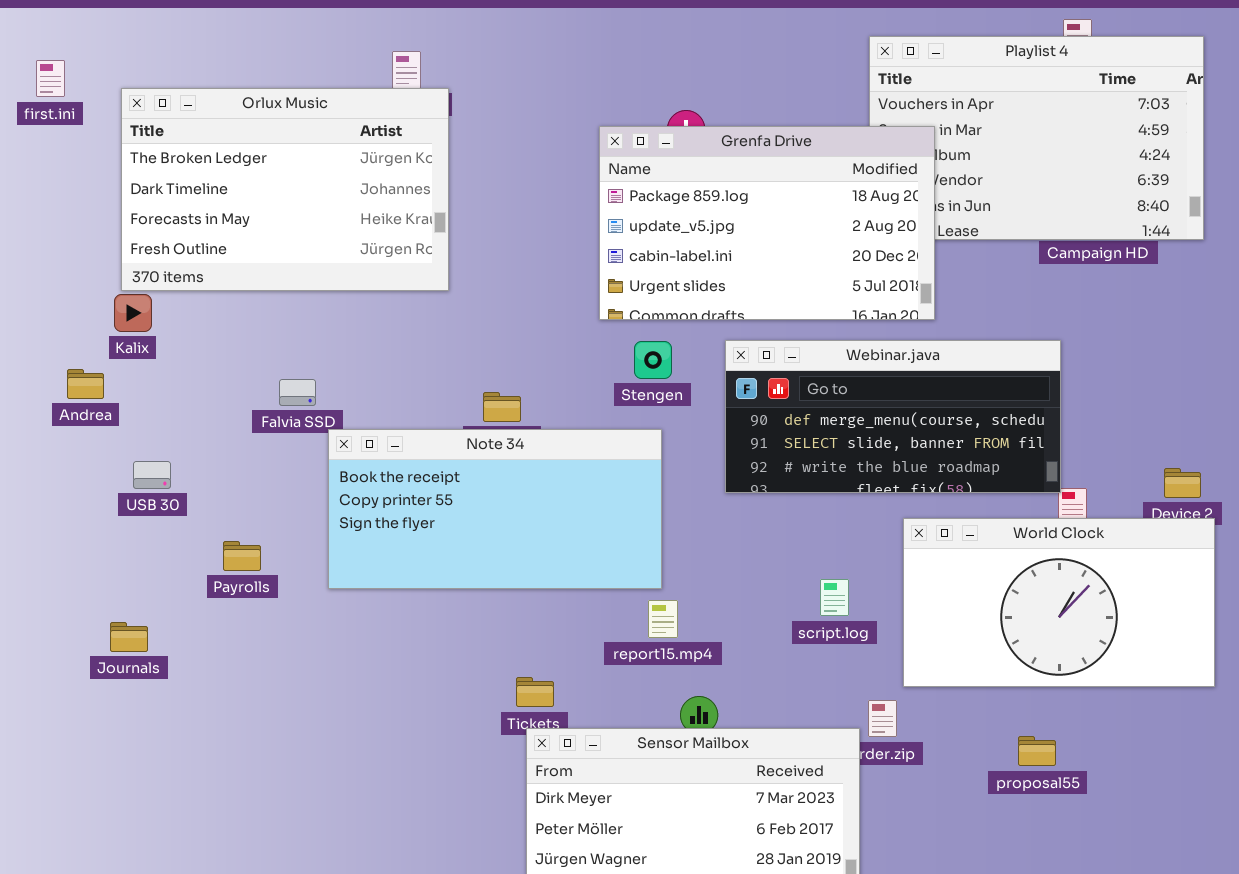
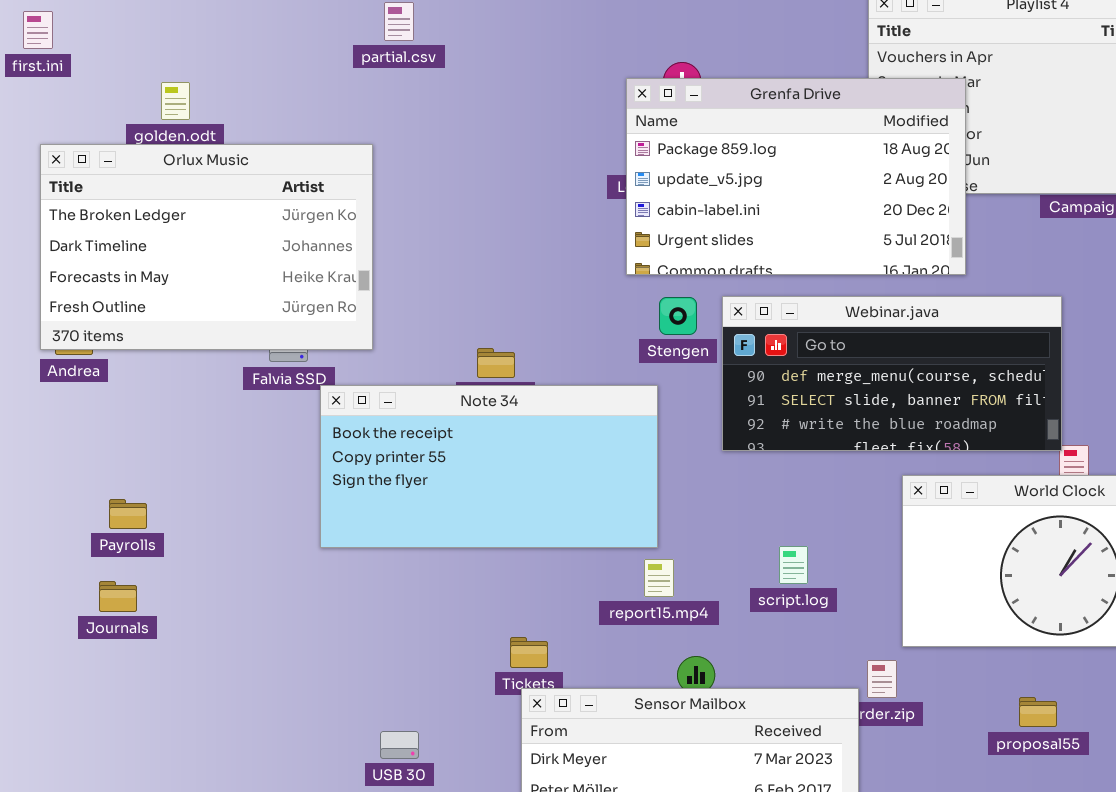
Orlux Music: [121,88,449,291] -> [40,144,373,350], moved
Grenfa Drive: [599,126,935,320] -> [626,78,966,275], moved
Stengen: [634,341,672,379] -> [659,297,697,335], moved
USB 30: [133,461,171,489] -> [380,731,419,759], moved
Payrolls: [223,541,261,571] -> [109,499,147,529], moved
script.log: [820,579,849,616] -> [779,546,808,584], moved

